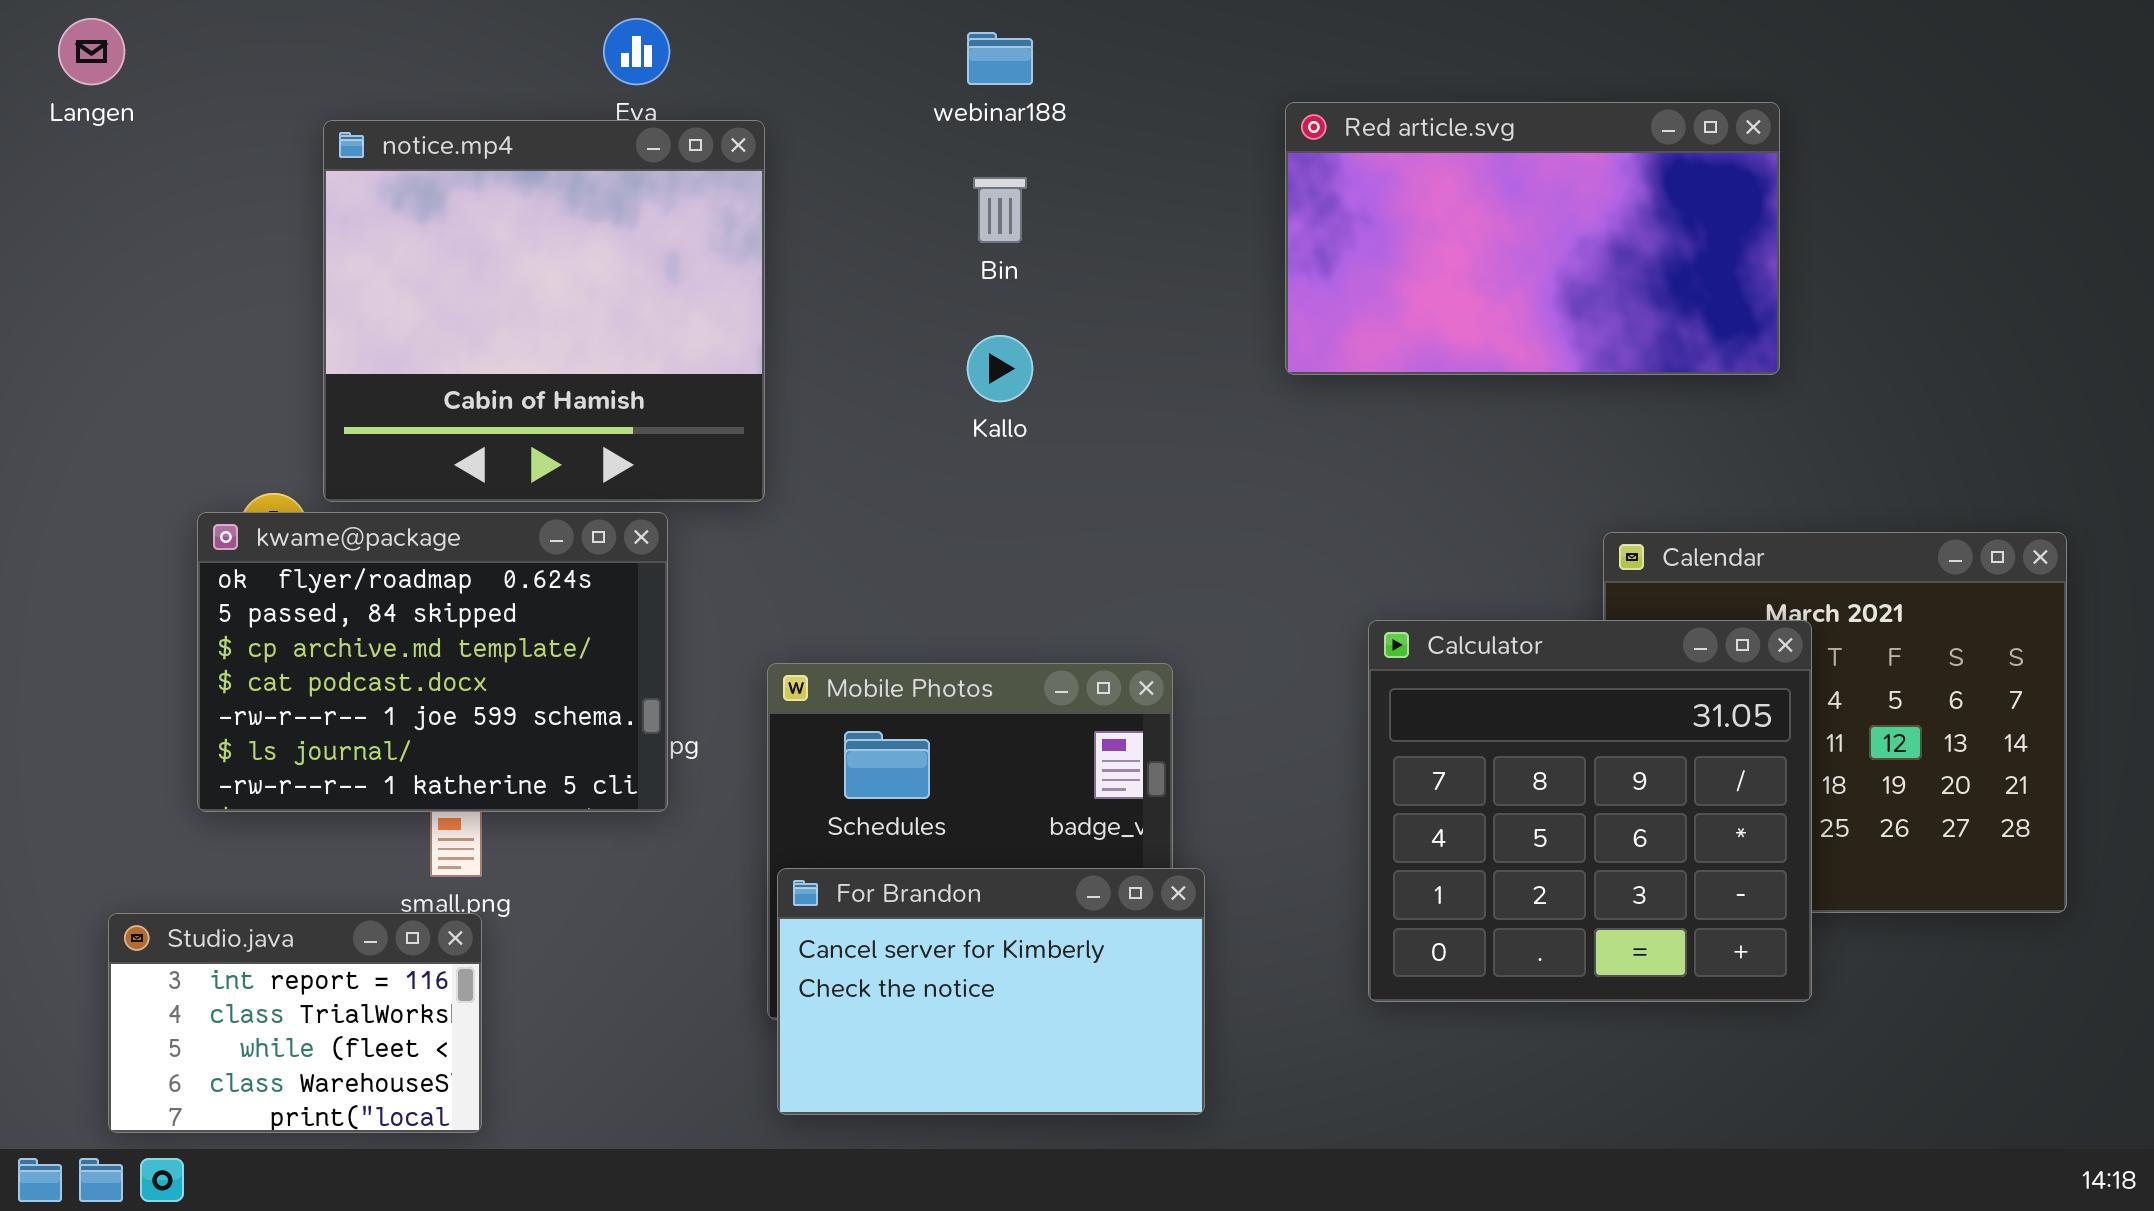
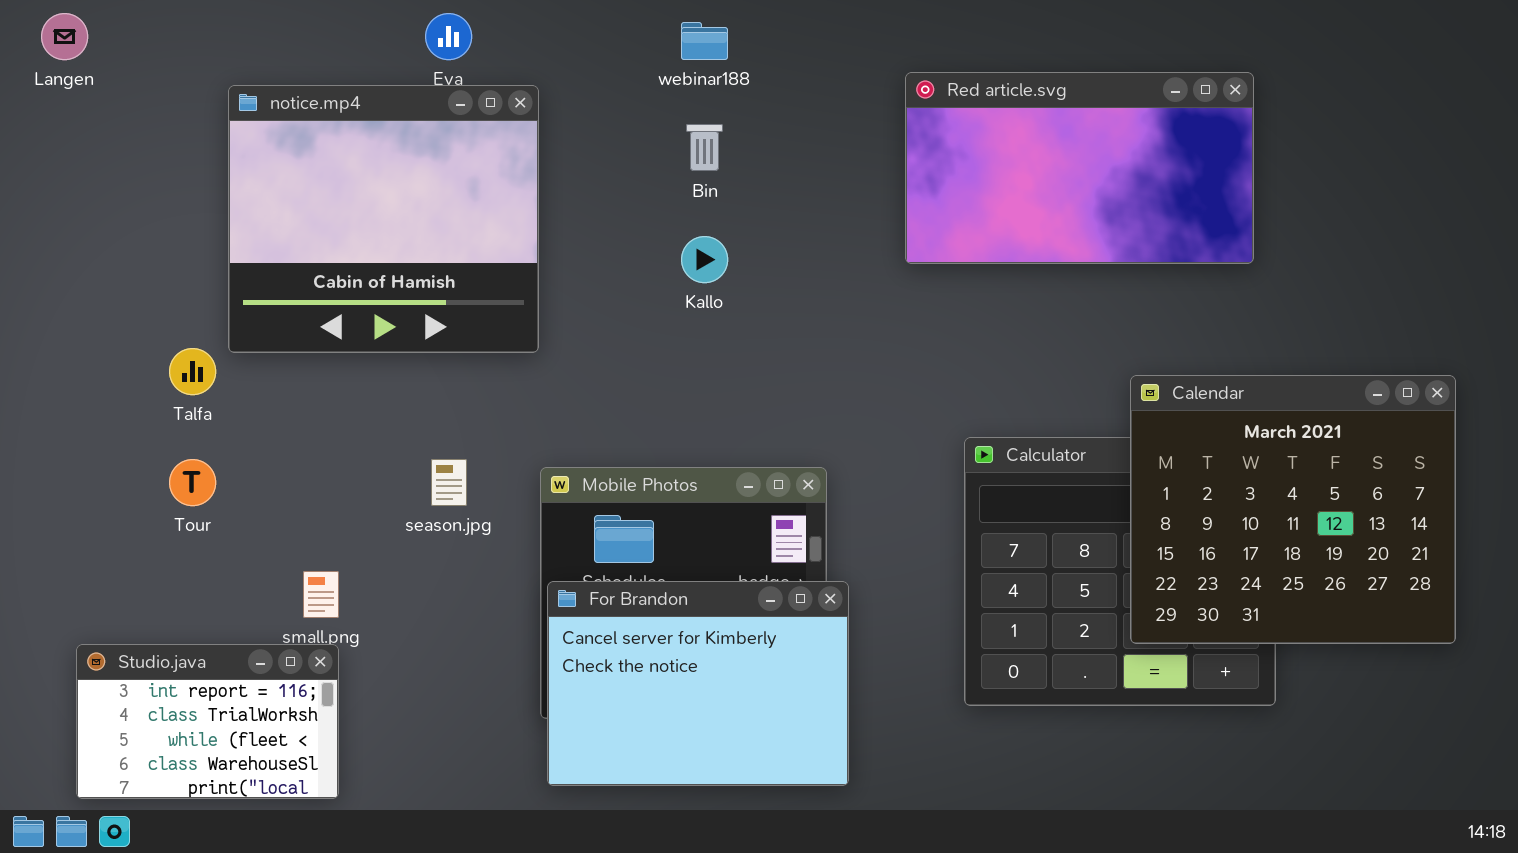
kwame@package: [197,512,668,812] -> none, closed
Calendar: [1603,532,2067,913] -> [1130,375,1456,644], raised
For Brandon: [777,868,1205,1115] -> [547,581,849,786], resized

